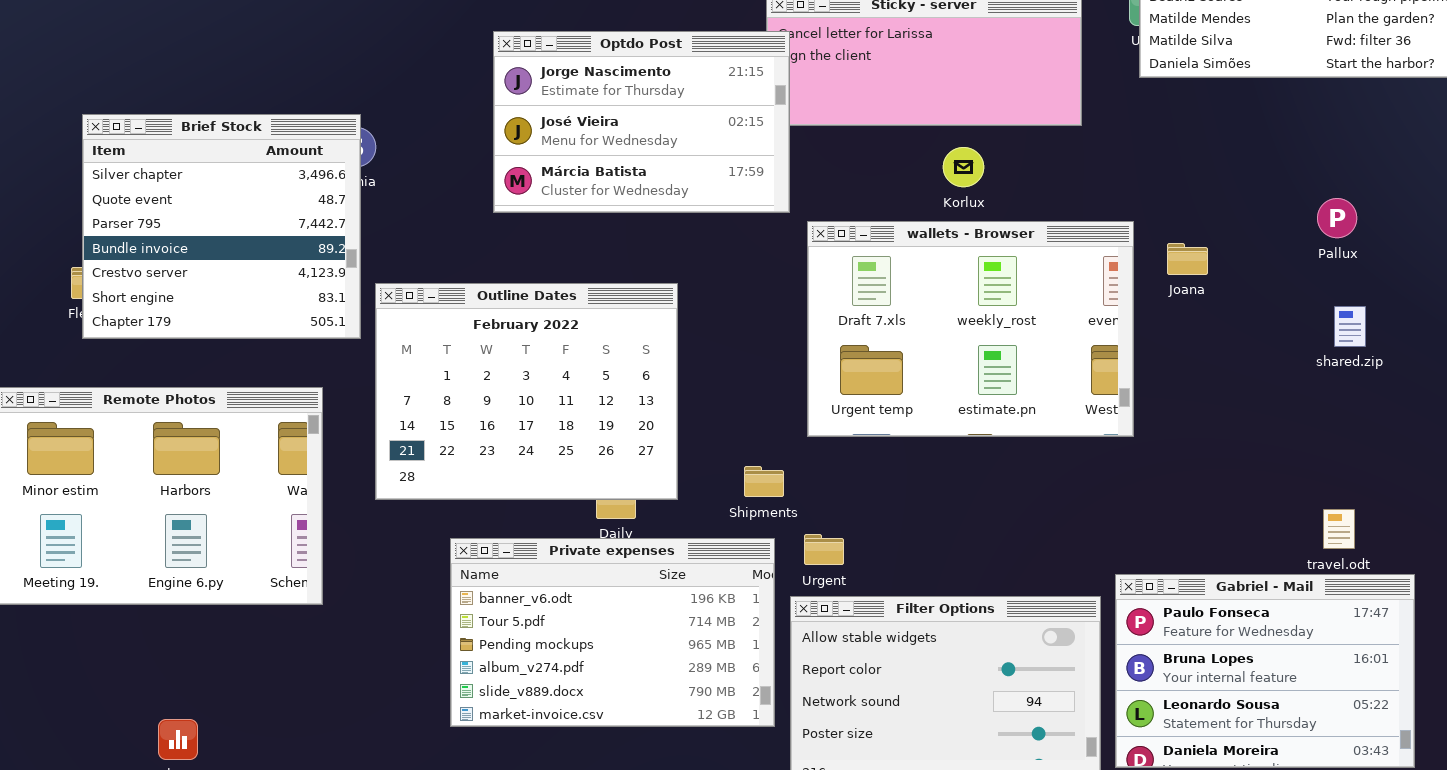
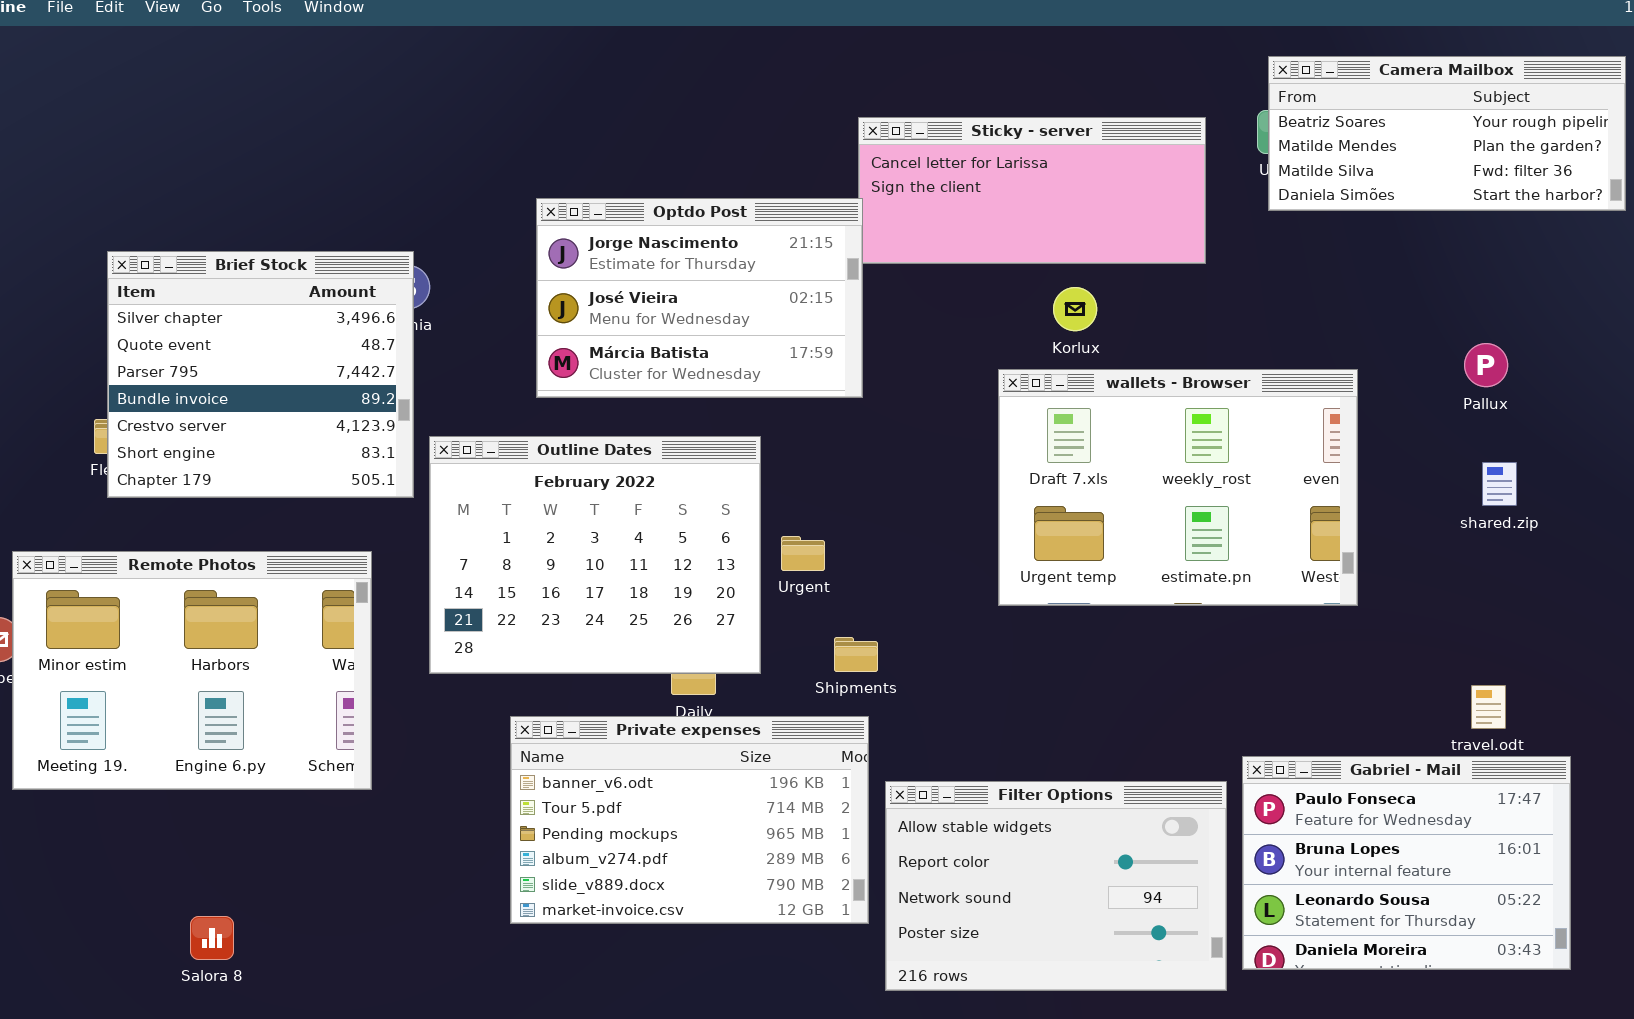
Optdo Post: [493,31,790,213] -> [536,198,863,398], moved
wallets - Browser: [807,221,1134,437] -> [998,369,1358,606], moved
Urgent: [804,534,844,565] -> [781,536,825,571], moved

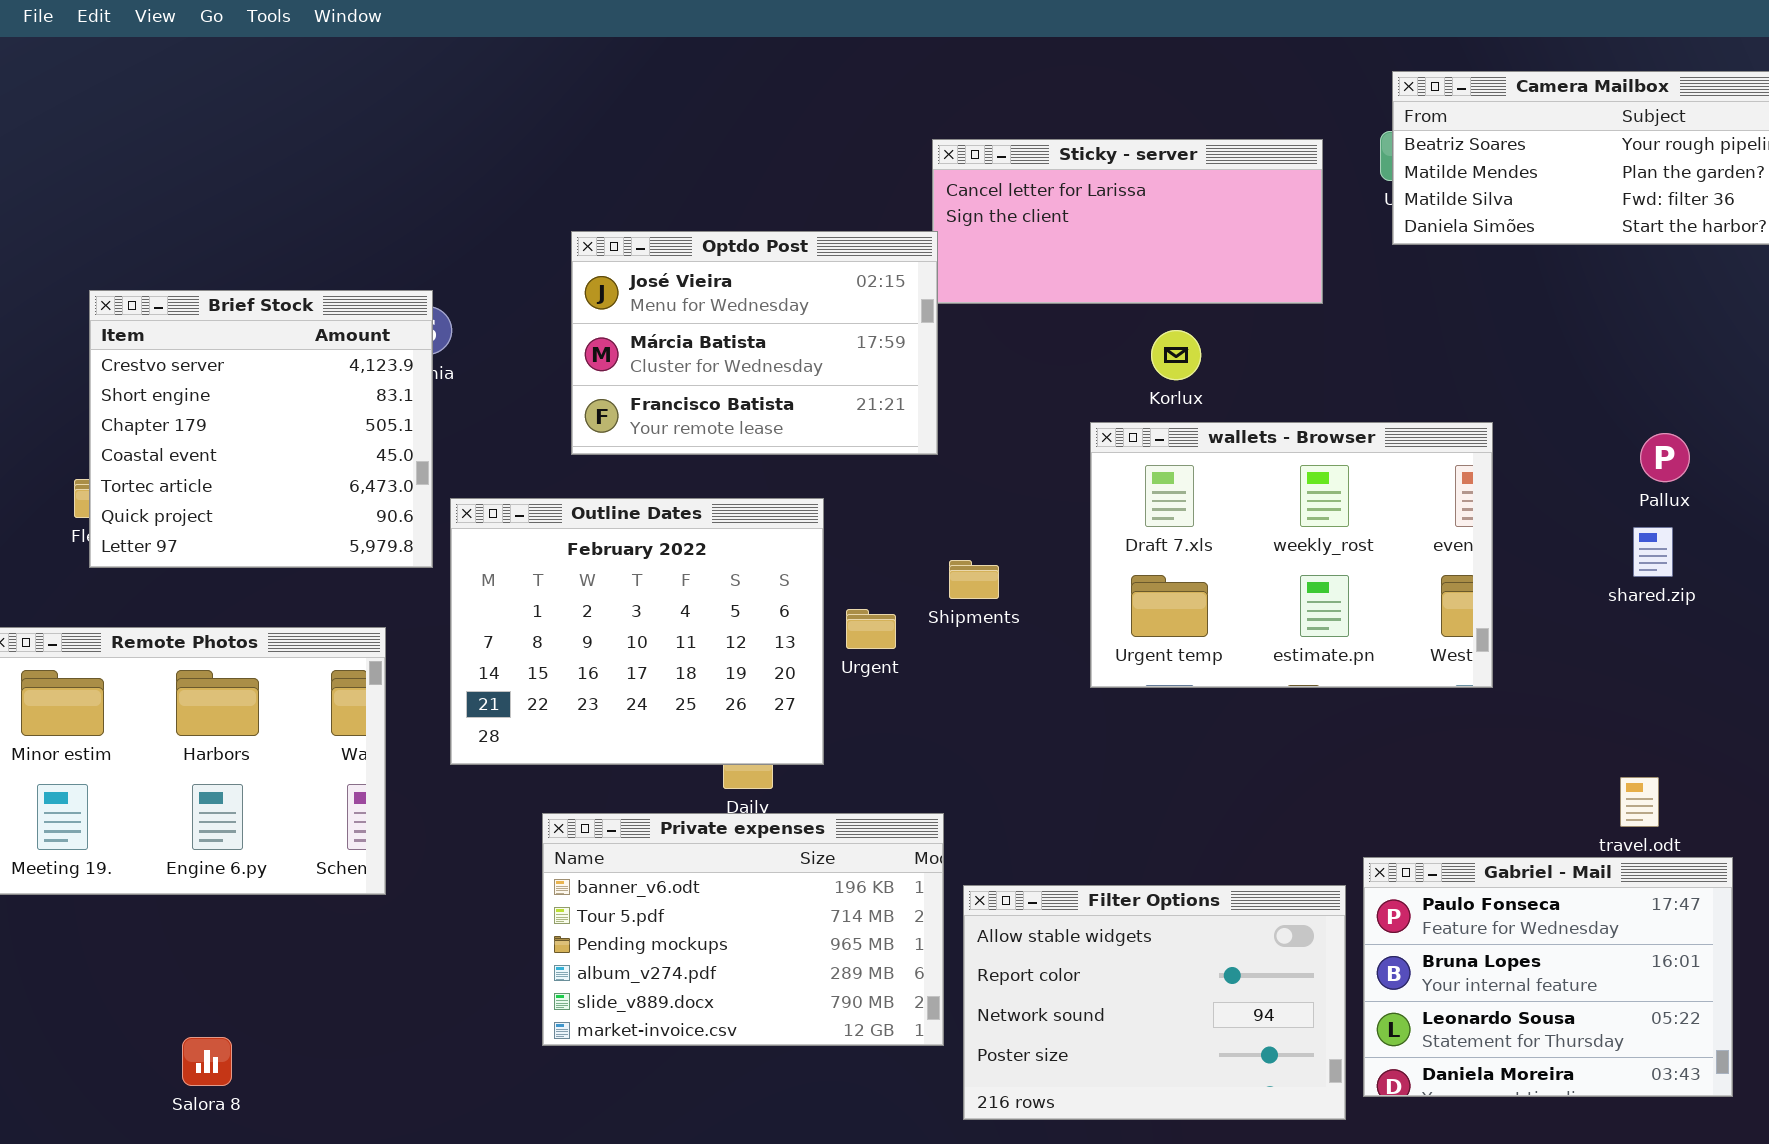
Optdo Post: [536,198,863,398] -> [571,231,938,455], scrolled down 1 row
Brief Stock: [107,251,414,498] -> [89,290,433,568], scrolled down 4 rows
Pallux: [1464,343,1508,387] -> [1640,433,1690,482], moved
Shipments: [834,637,878,672] -> [949,560,999,599], moved

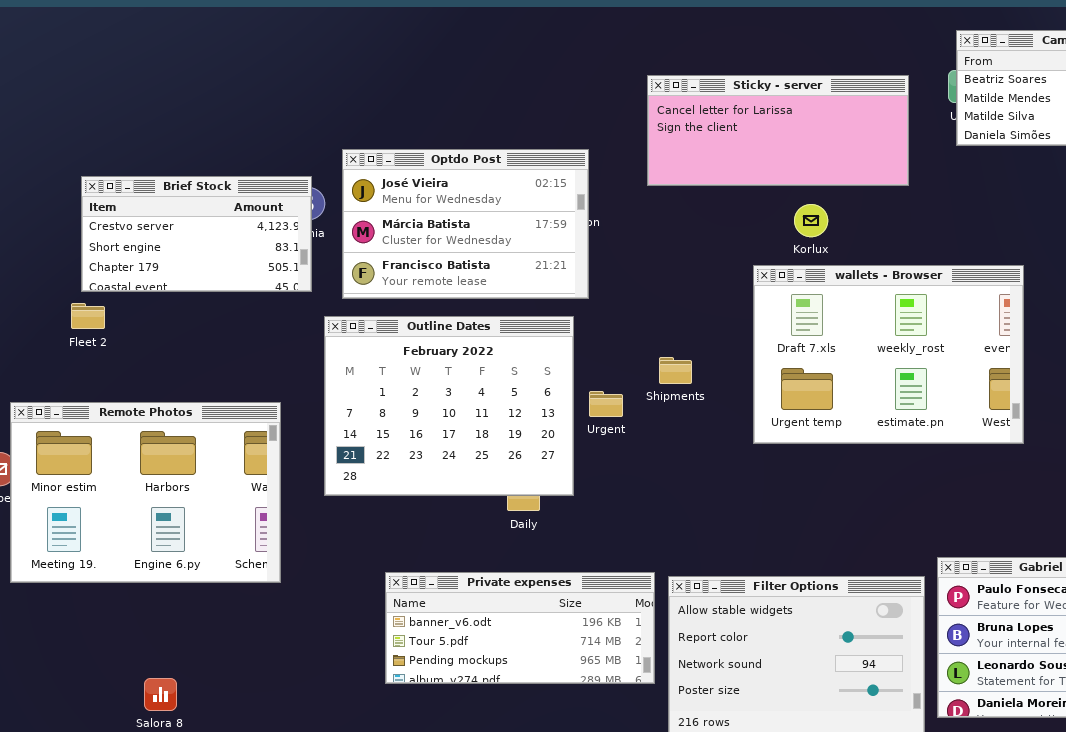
Optdo Post: [571,231,938,455] -> [342,149,589,299], moved
Brief Stock: [89,290,433,568] -> [81,176,312,292], resized
Private expenses: [542,813,944,1046] -> [385,572,655,684], resized

